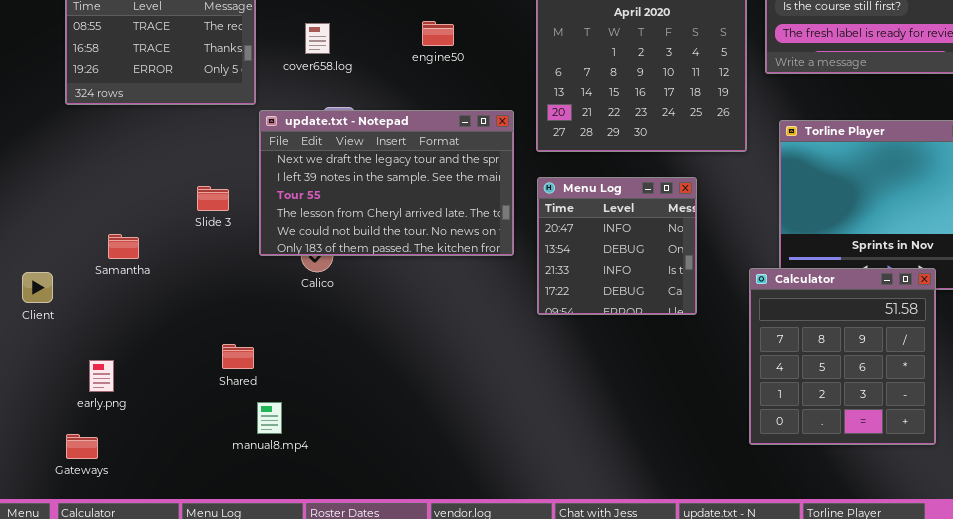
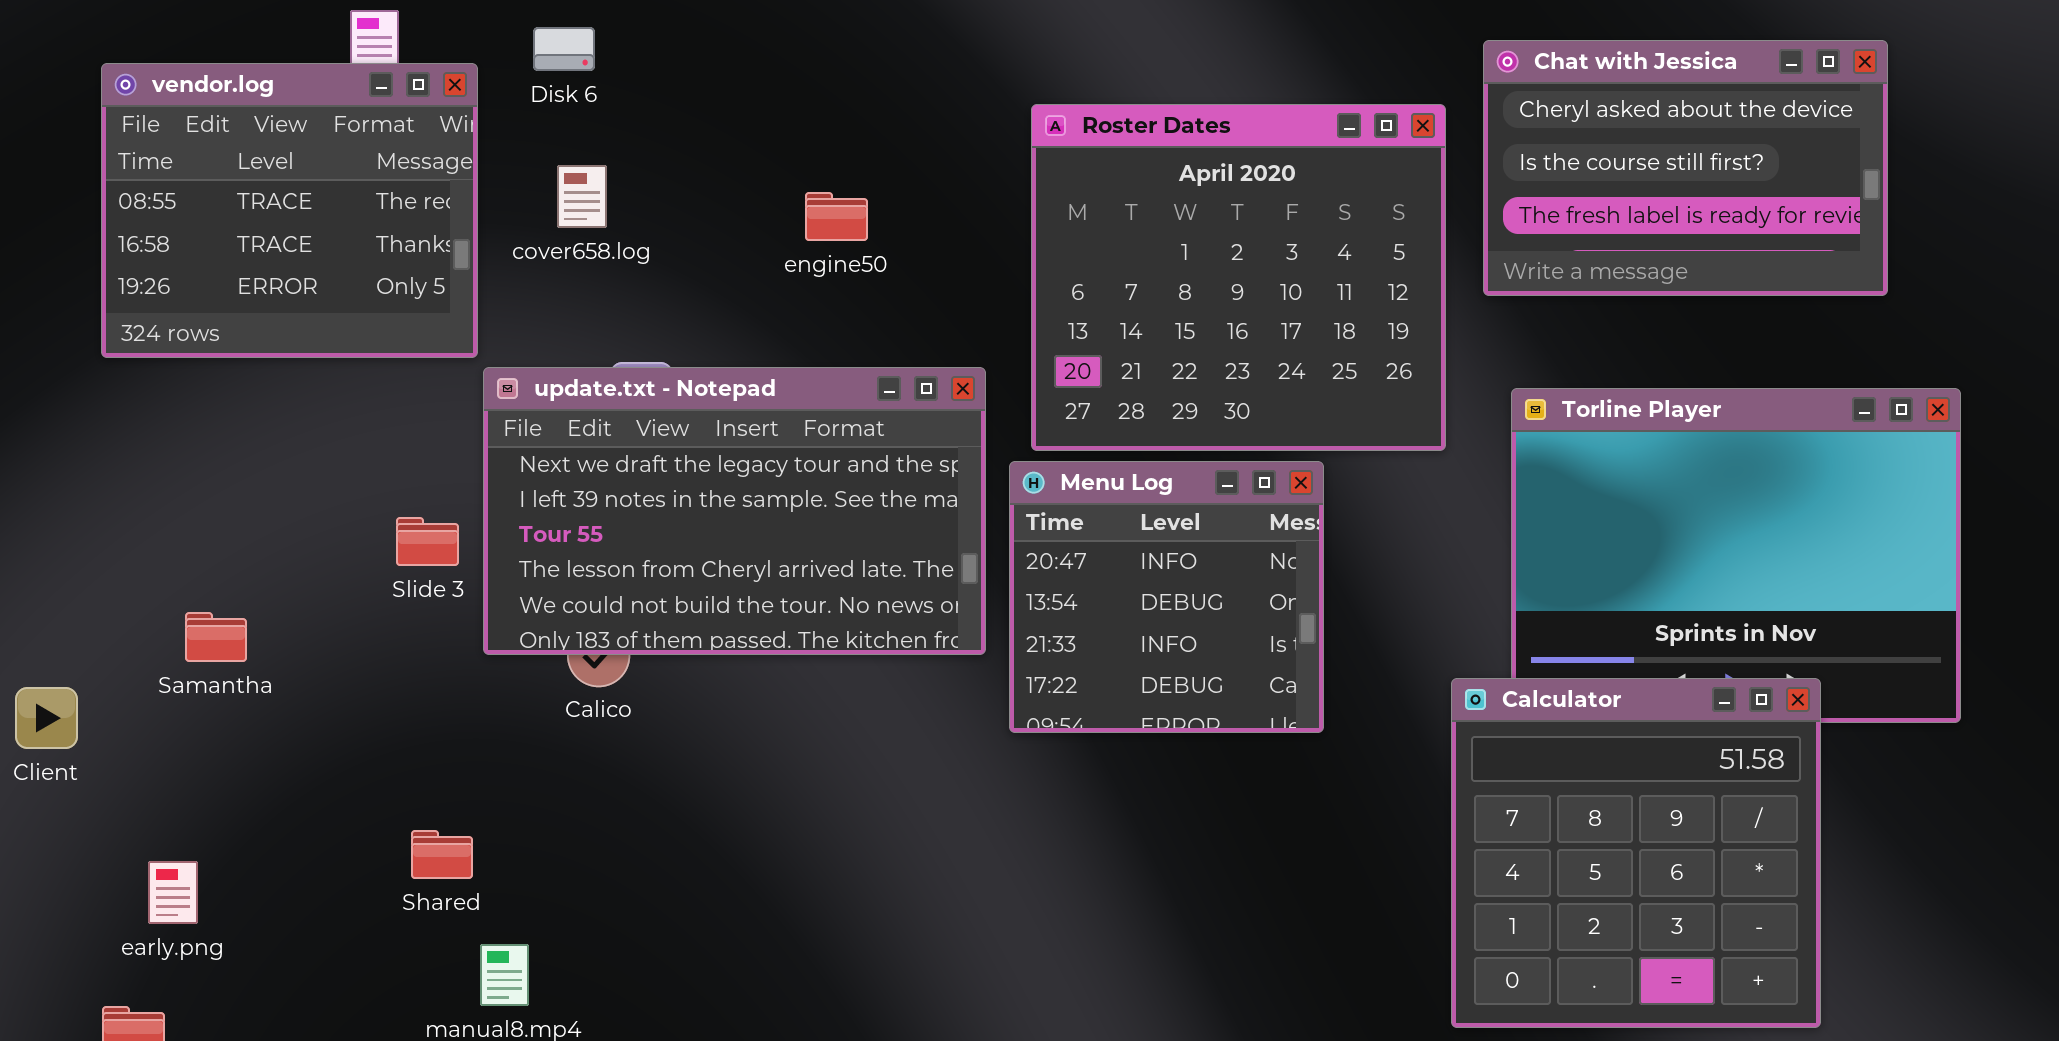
cover658.log: [305,23,330,54] -> [557,165,607,228], moved
Menu Log: [537,177,697,315] -> [1009,461,1324,733], moved
Slide 3: [197,186,229,211] -> [396,517,459,566], moved

